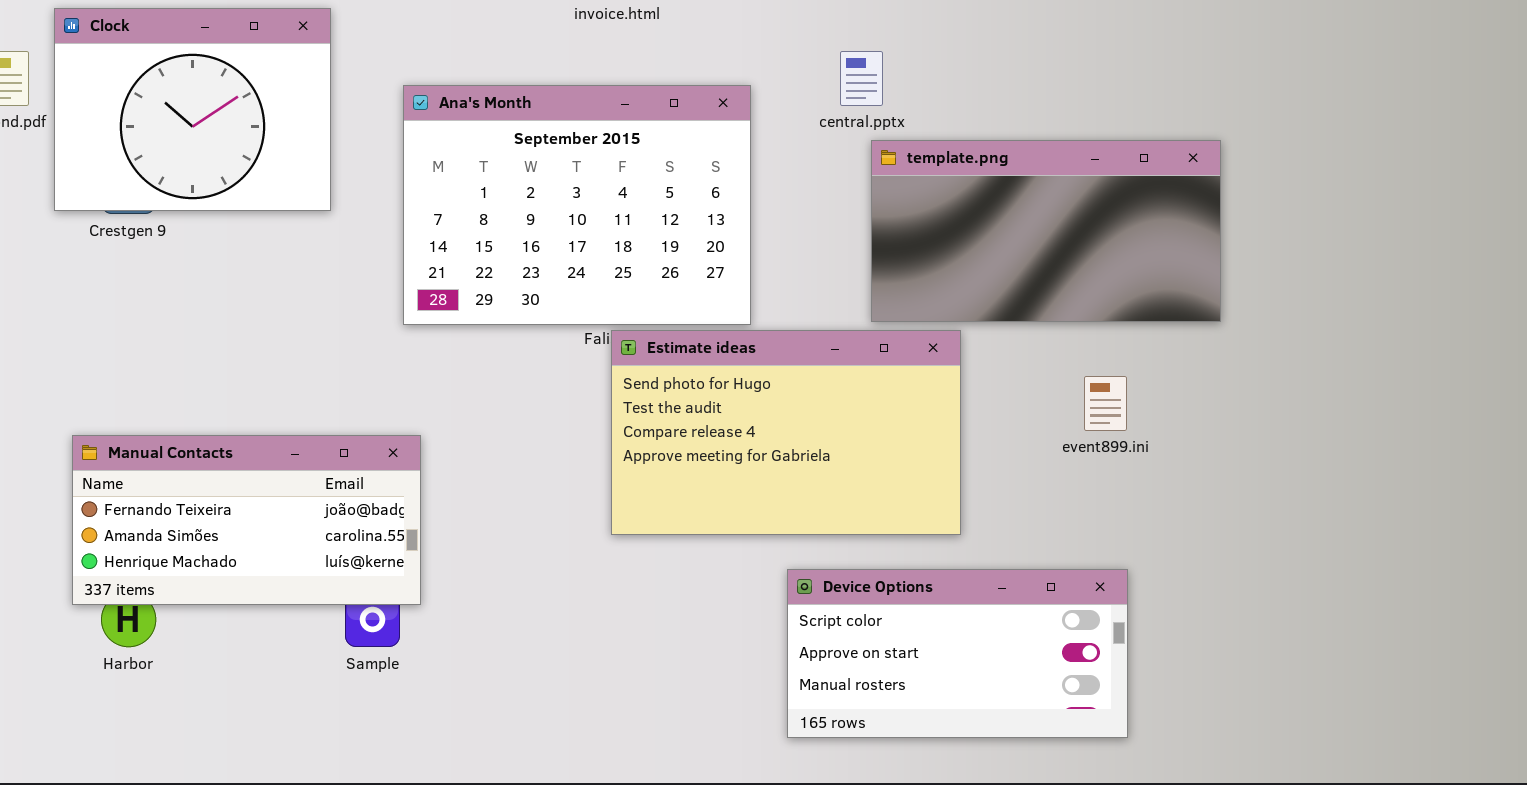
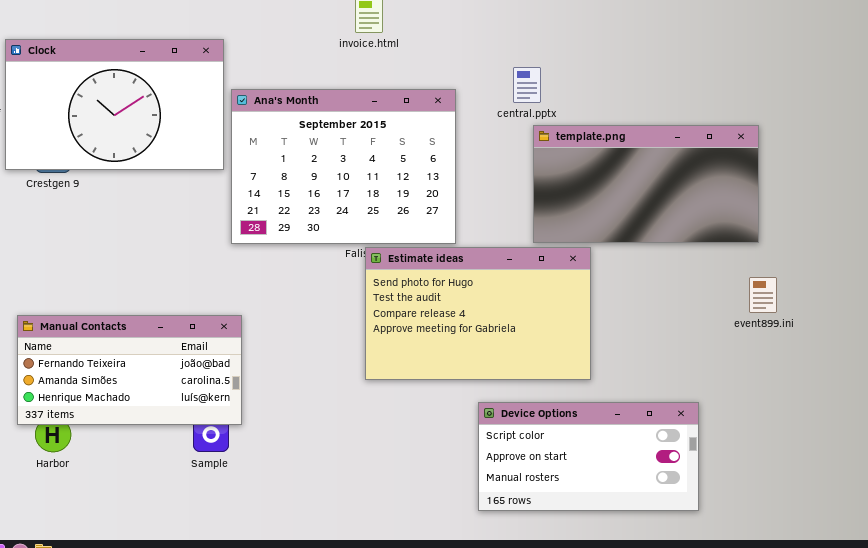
Clock: [54,8,331,211] -> [5,39,224,170], resized
event899.ini: [1084,376,1127,431] -> [749,277,777,313], moved

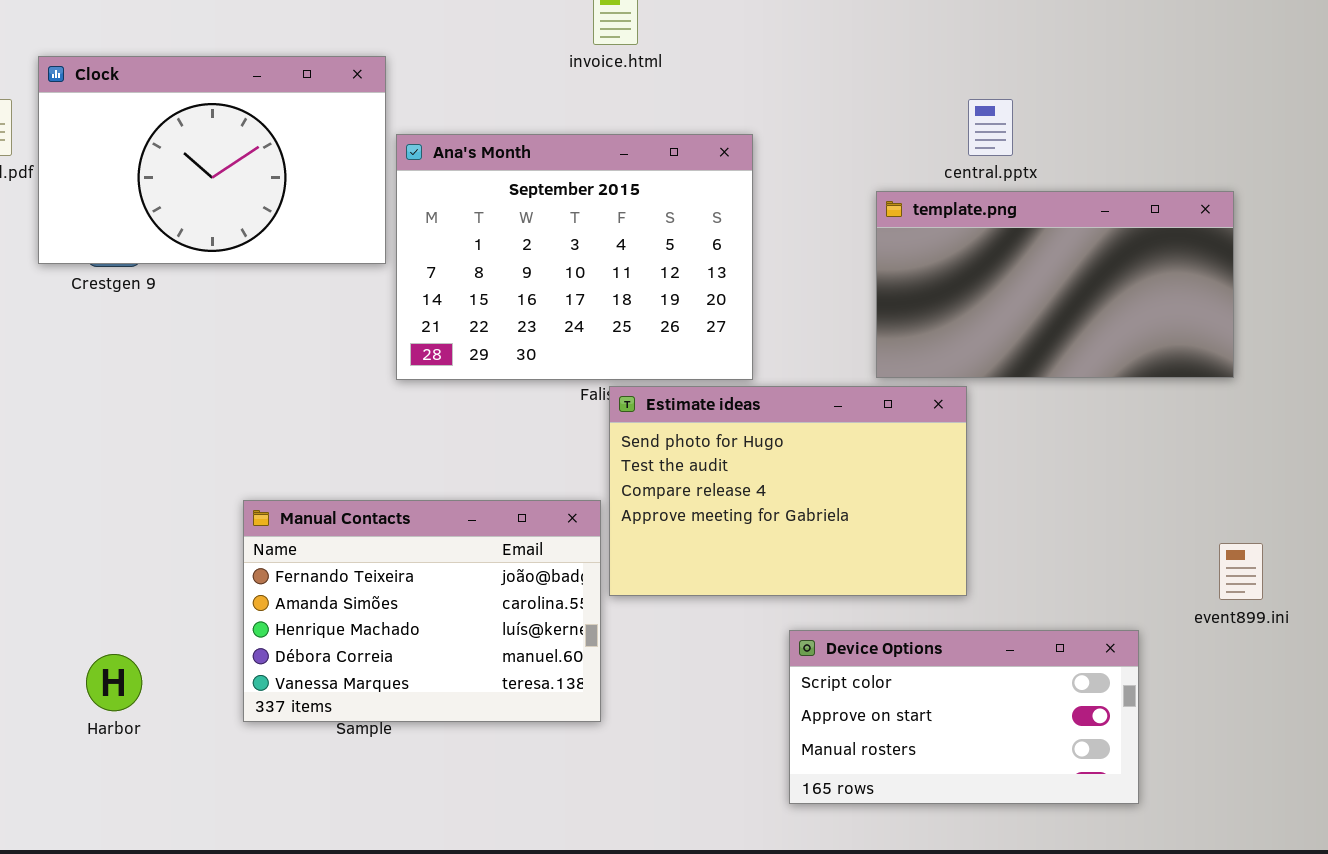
central.pptx: [513,67,541,103] -> [968,99,1013,156], moved
event899.ini: [749,277,777,313] -> [1219,543,1263,600], moved
Manual Contacts: [17,315,242,425] -> [243,500,601,722], moved, resized

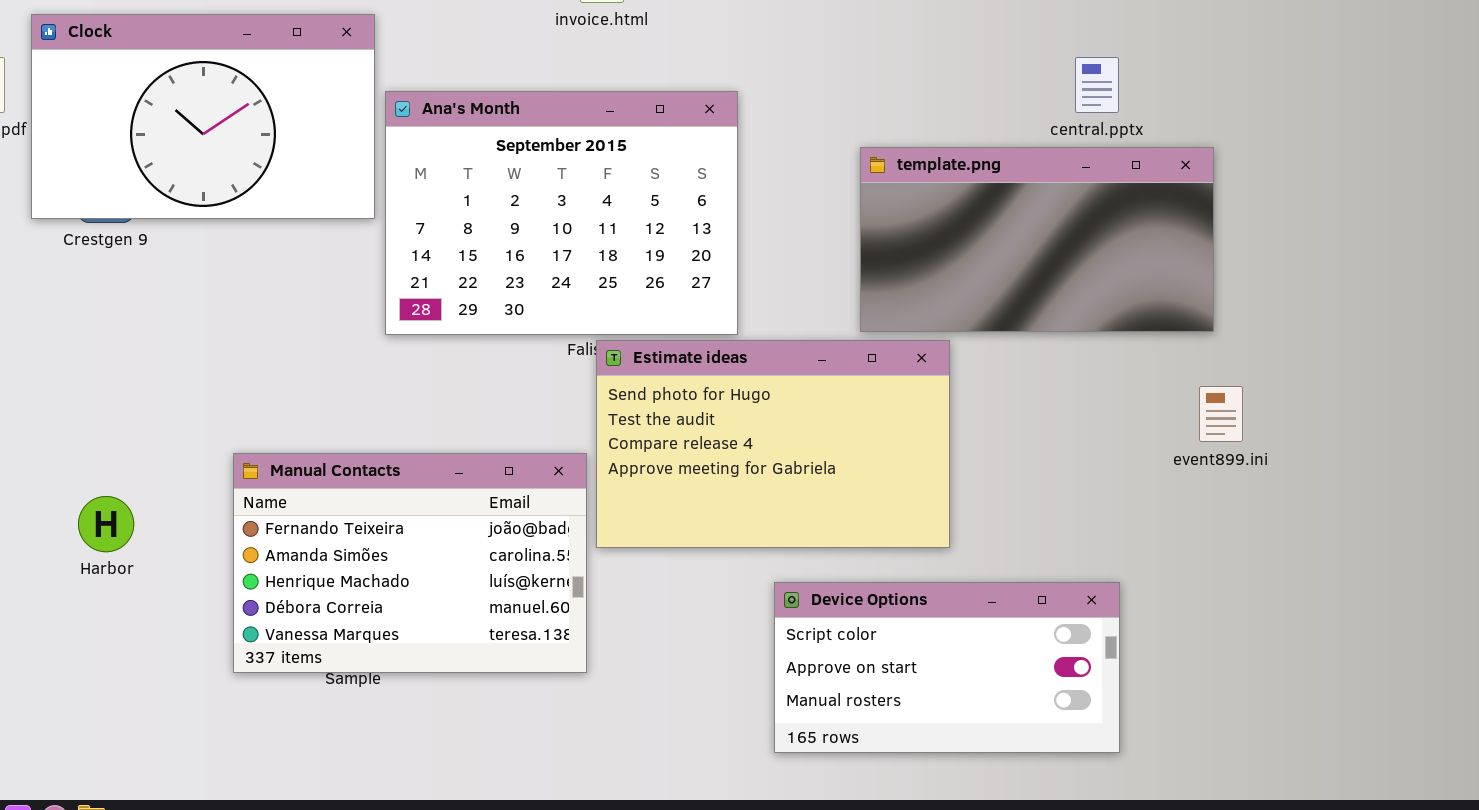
central.pptx: [968,99,1013,156] -> [1075,57,1119,113], moved
event899.ini: [1219,543,1263,600] -> [1199,386,1243,442], moved
Harbor: [86,654,142,711] -> [78,496,134,552], moved

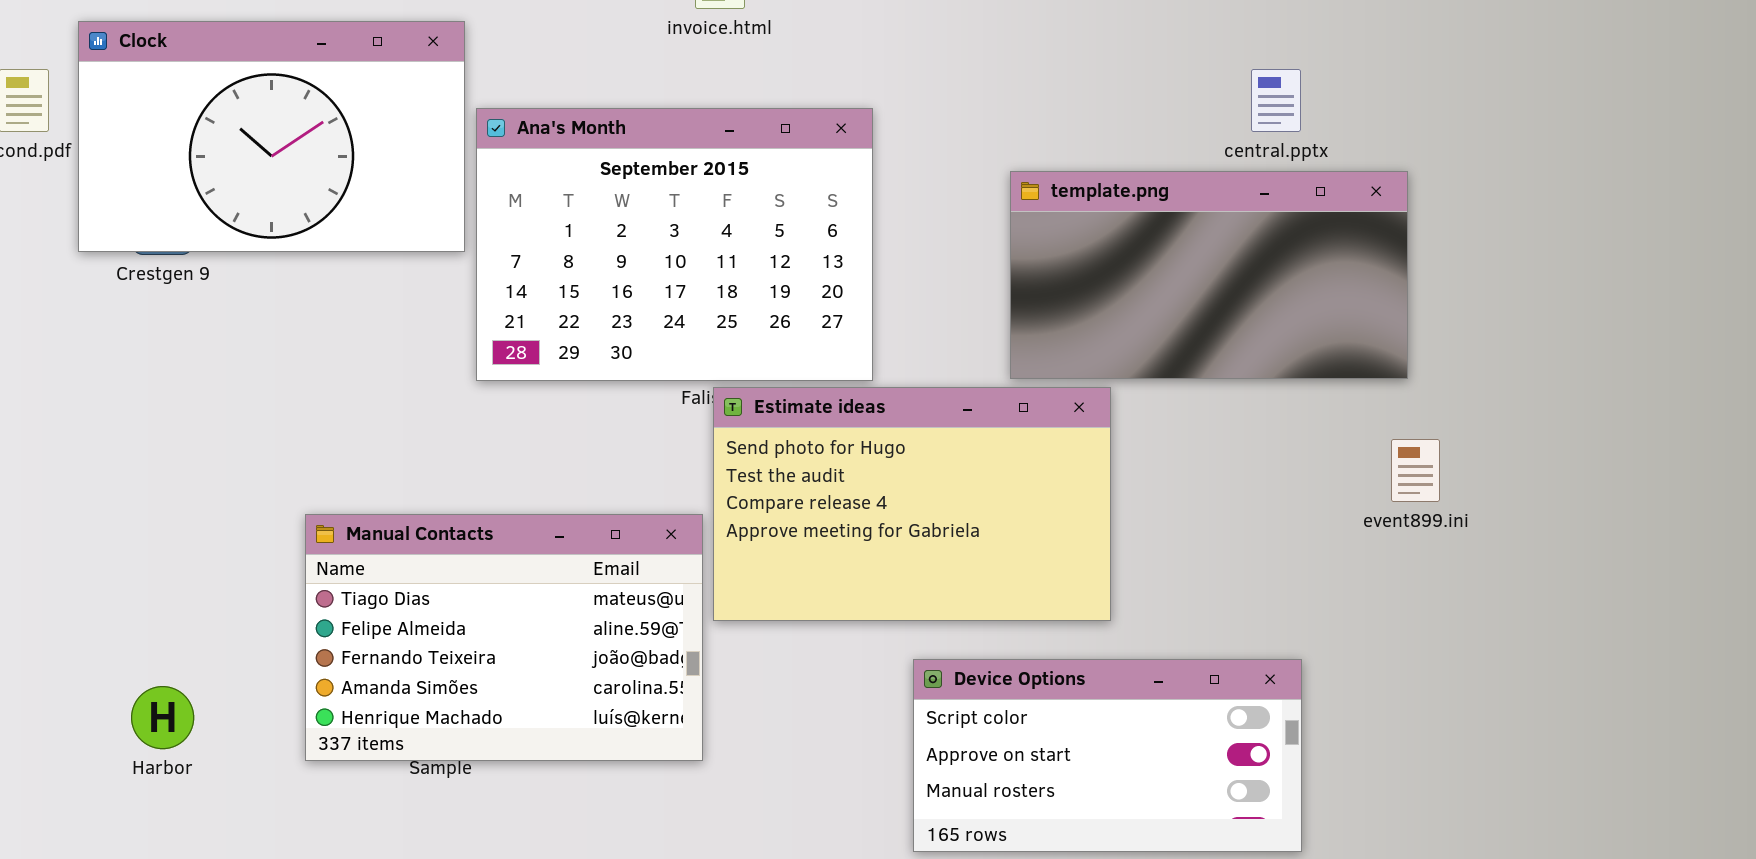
Manual Contacts: [233,453,587,673] -> [305,514,703,761], scrolled up 2 rows
Harbor: [78,496,134,552] -> [131,686,194,749], moved

